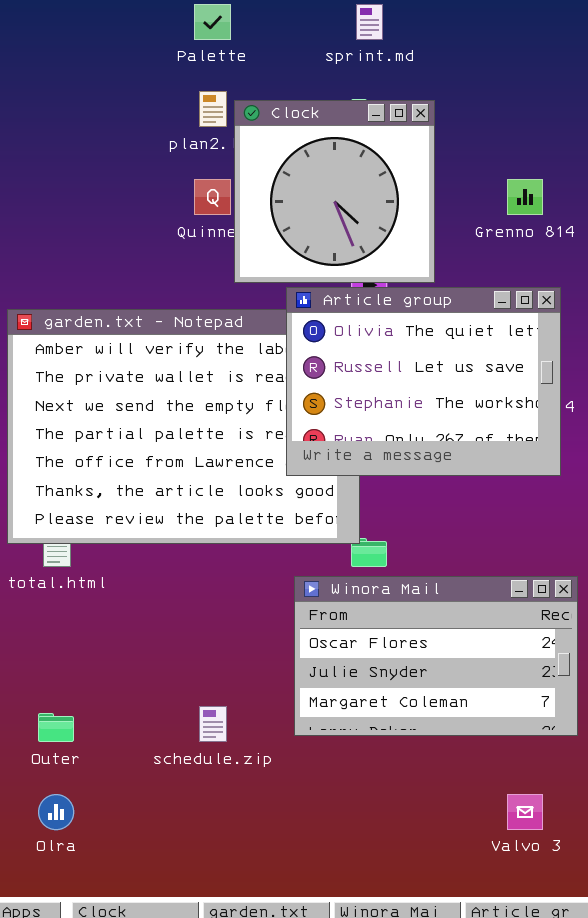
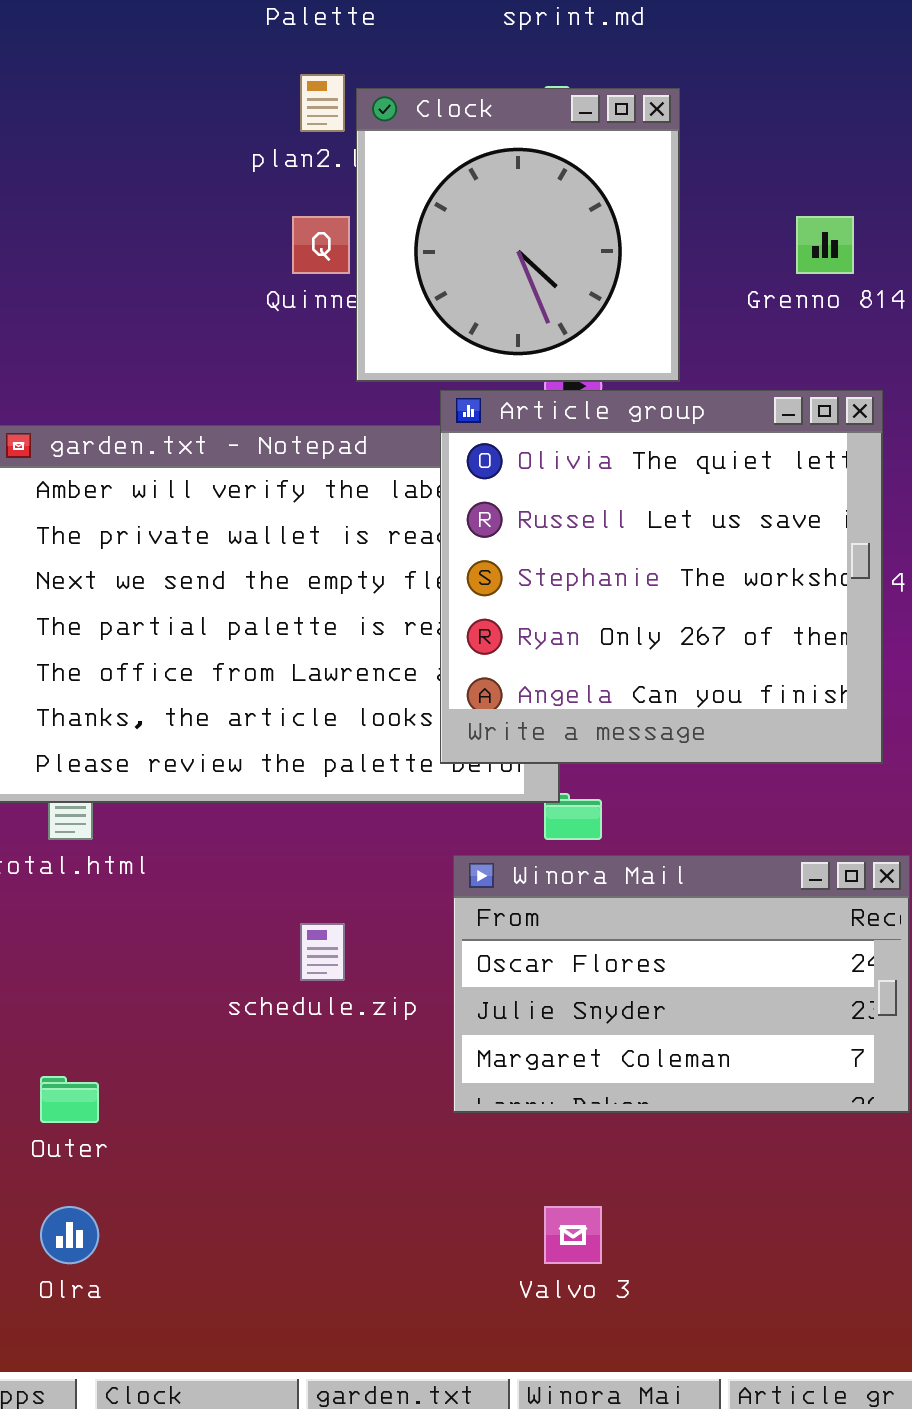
Article group: [286,287,561,476] -> [440,390,883,764], resized
schedule.zip: [199,706,227,742] -> [300,923,345,981], moved
Valvo 3: [507,794,543,830] -> [544,1206,602,1264], moved

